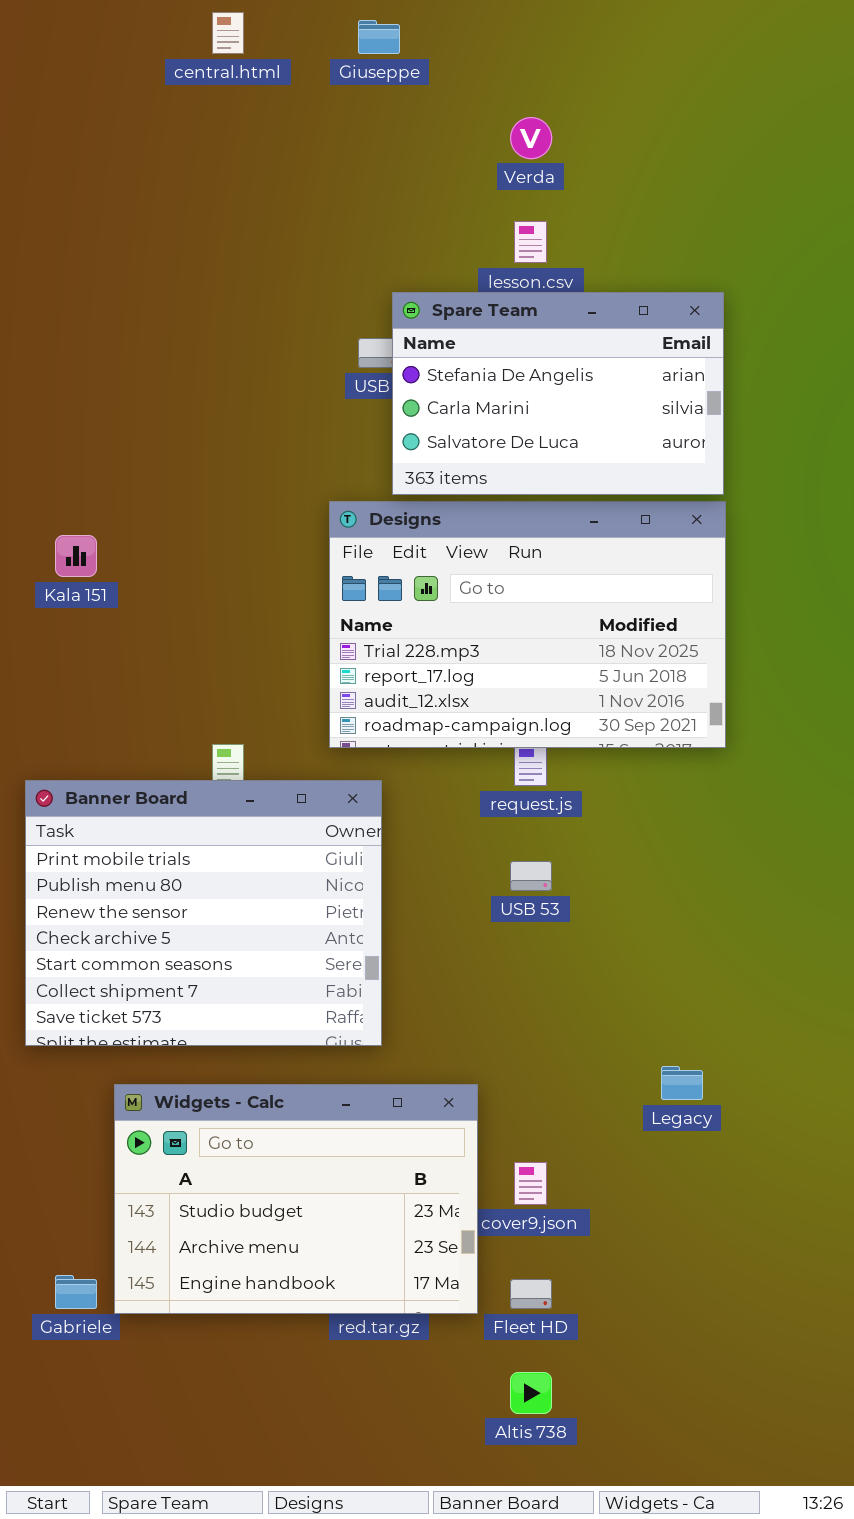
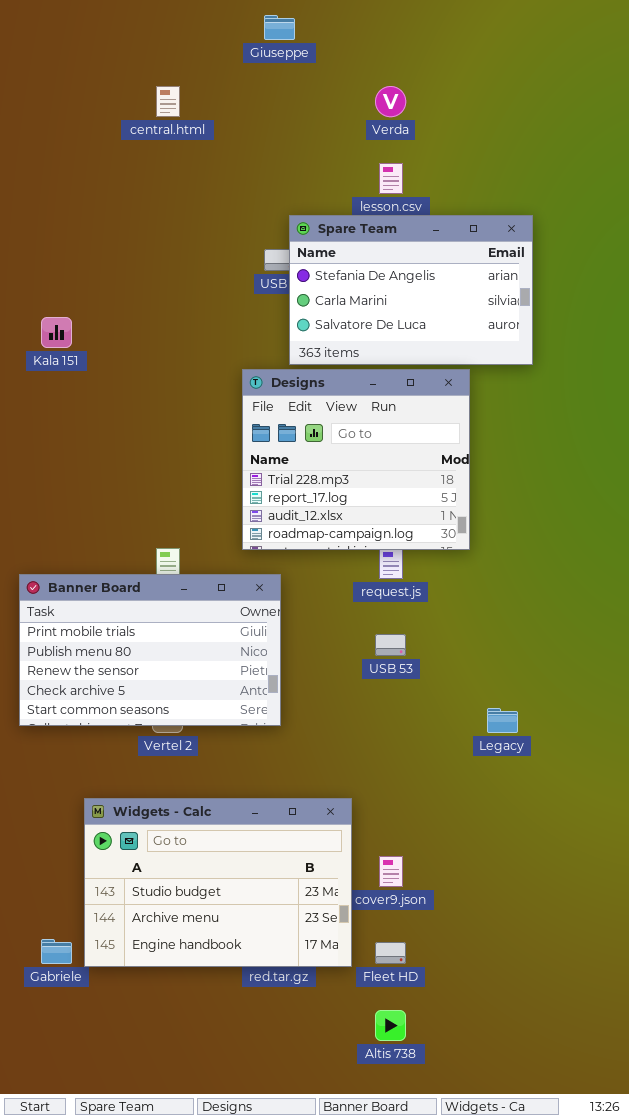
central.html: [212,12,244,54] -> [156,86,180,117], moved
Designs: [329,501,726,748] -> [242,369,470,550], resized
Kala 151: [55,535,97,577] -> [41,317,72,348], moved
Banner Board: [25,780,382,1046] -> [19,574,281,726], resized
Legacy: [661,1066,703,1100] -> [487,708,518,733], moved

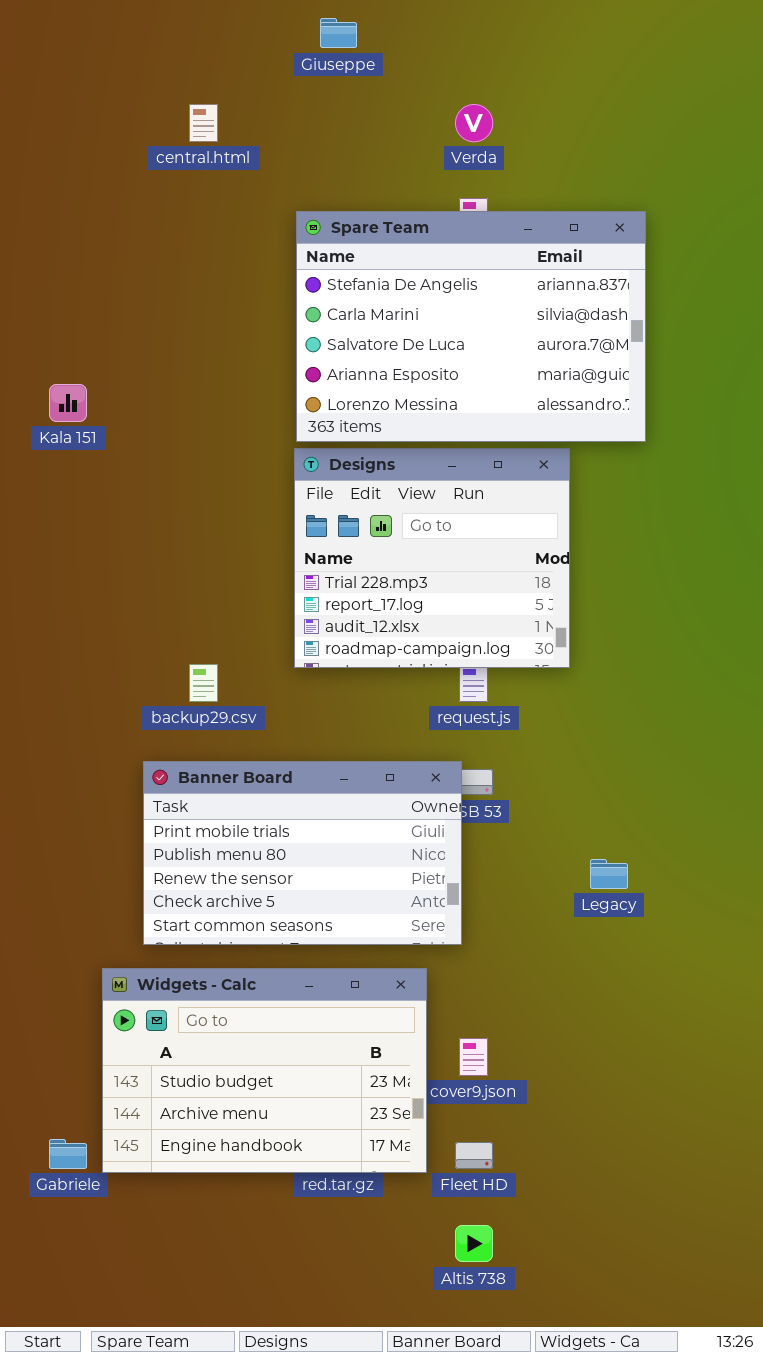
Spare Team: [289,215,533,365] -> [296,211,646,442], resized
Banner Board: [19,574,281,726] -> [143,761,462,945], moved

